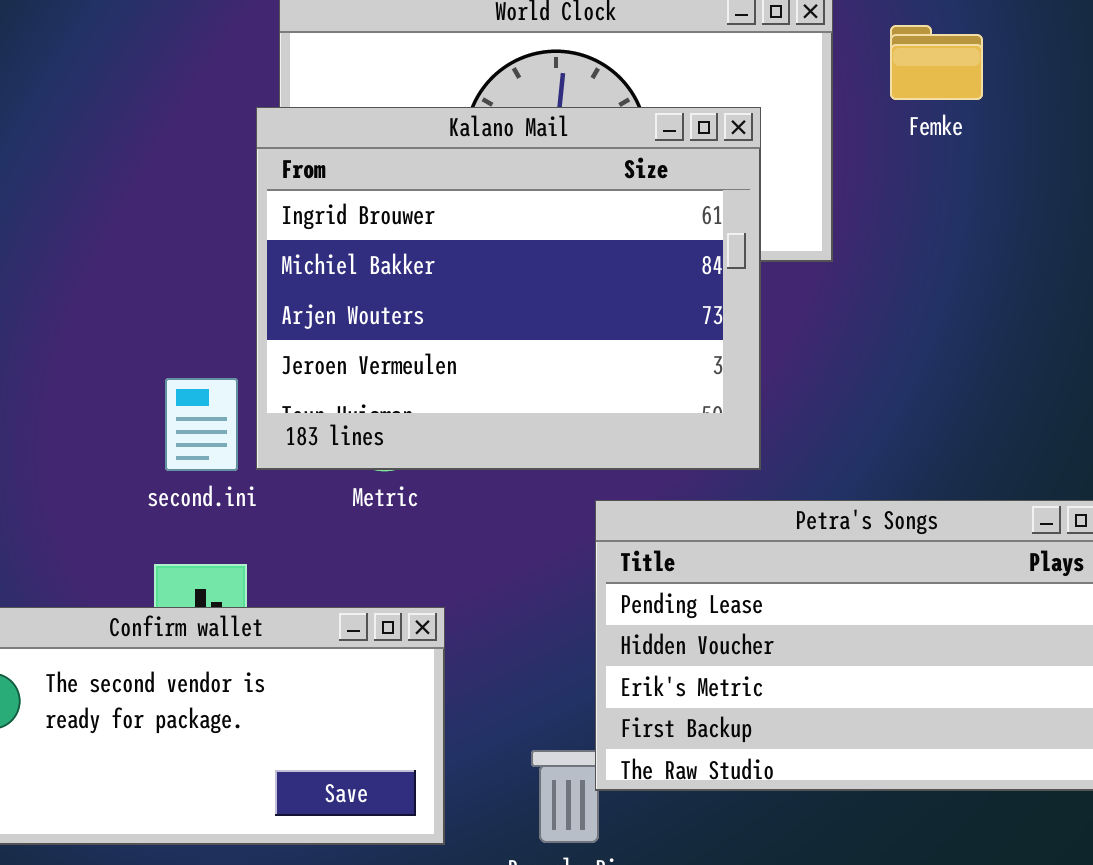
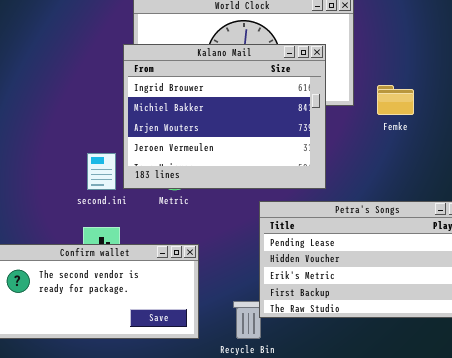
Femke: [890,25,983,100] -> [377,85,414,115], moved

